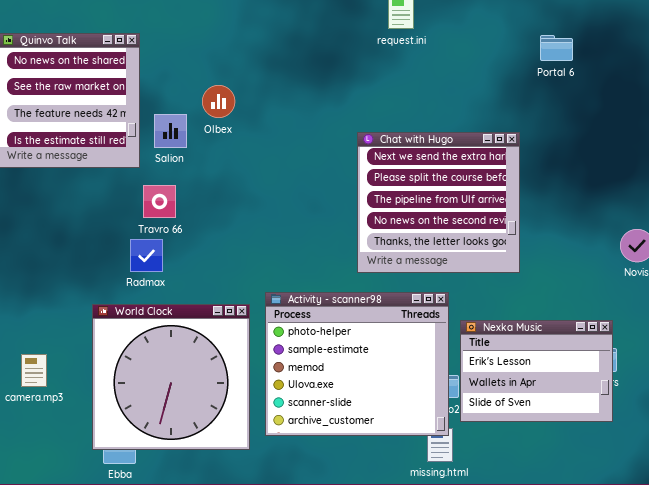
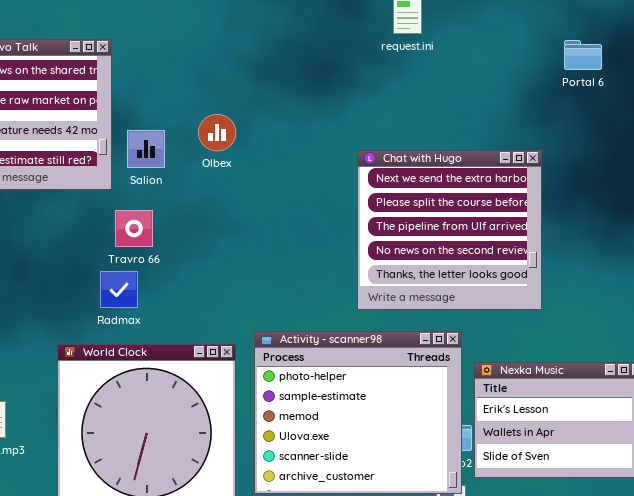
Olbex: [202,85,235,118] -> [198,114,236,151], moved

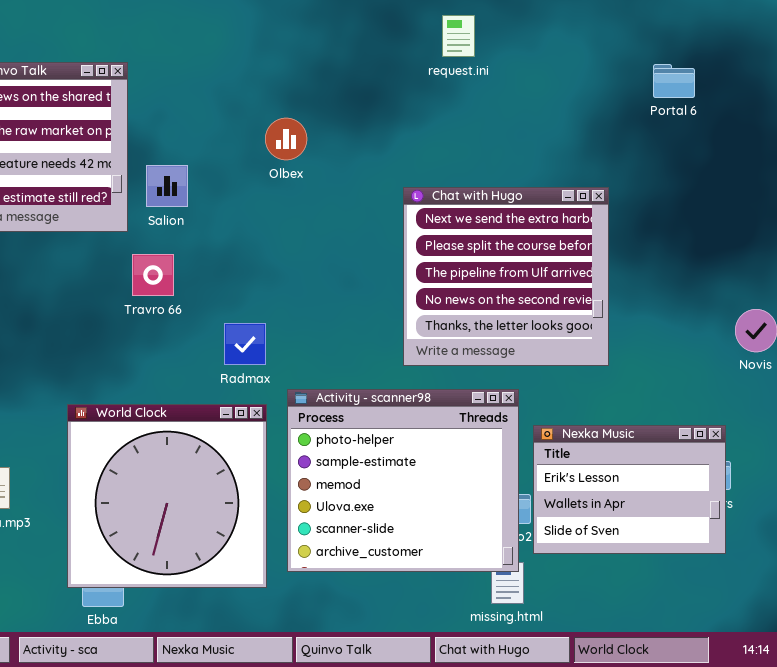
Portal 6: [564,40,602,70] -> [653,64,695,98], moved
Olbex: [198,114,236,151] -> [265,118,307,160], moved
Radmax: [100,271,138,308] -> [224,323,266,365], moved

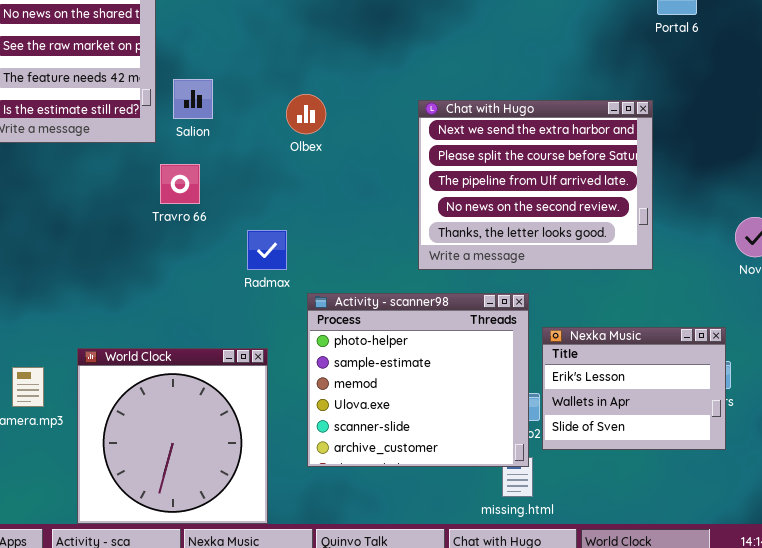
Olbex: [265,118,307,160] -> [286,94,326,134], moved
Chat with Hugo: [403,187,609,366] -> [418,100,653,270], resized
World Clock: [67,404,267,588] -> [77,348,268,524], moved

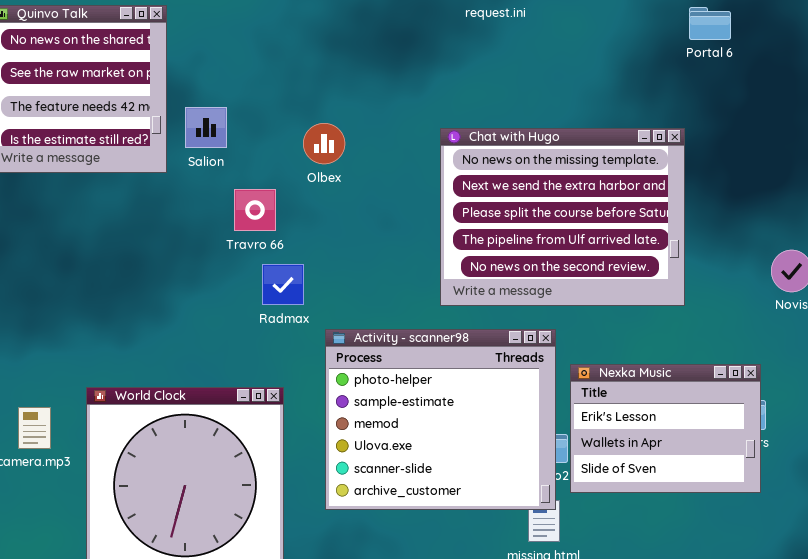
Chat with Hugo: [418,100,653,270] -> [440,128,685,306], scrolled up 1 row
Travro 66: [160,164,200,204] -> [234,189,276,231], moved

